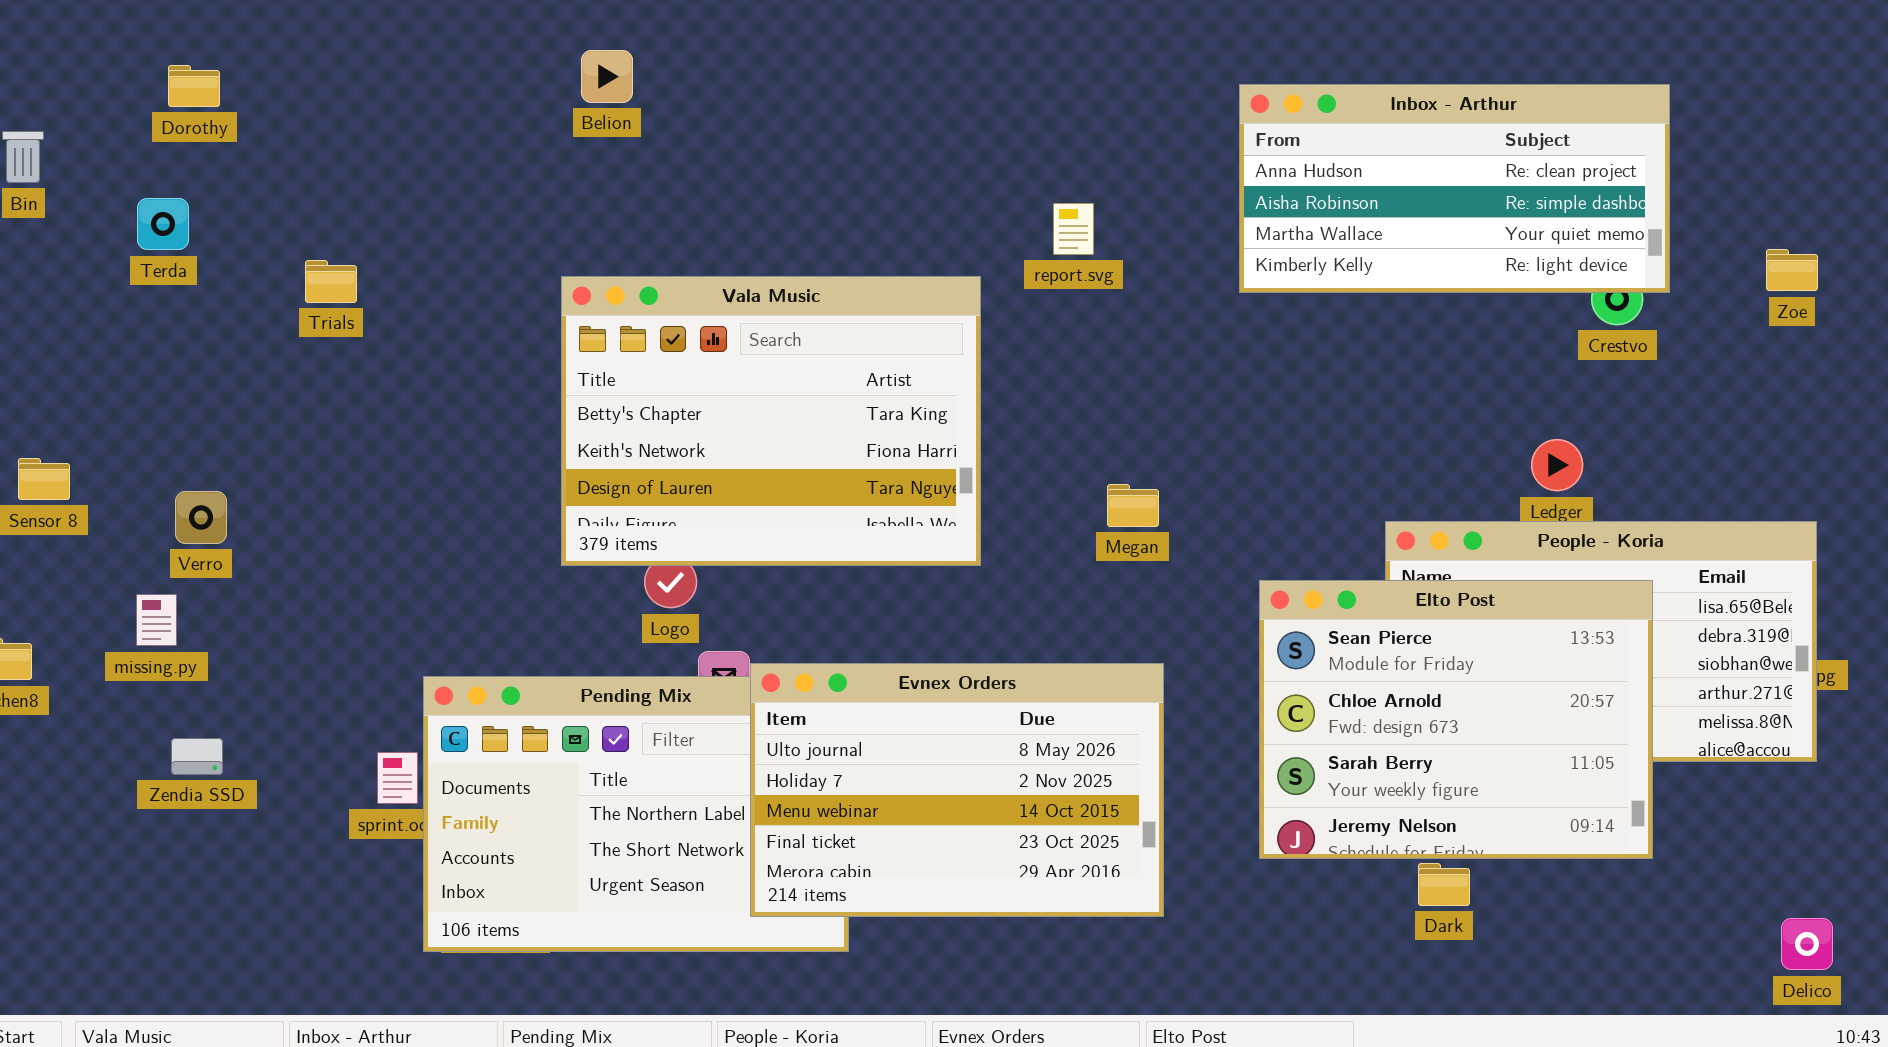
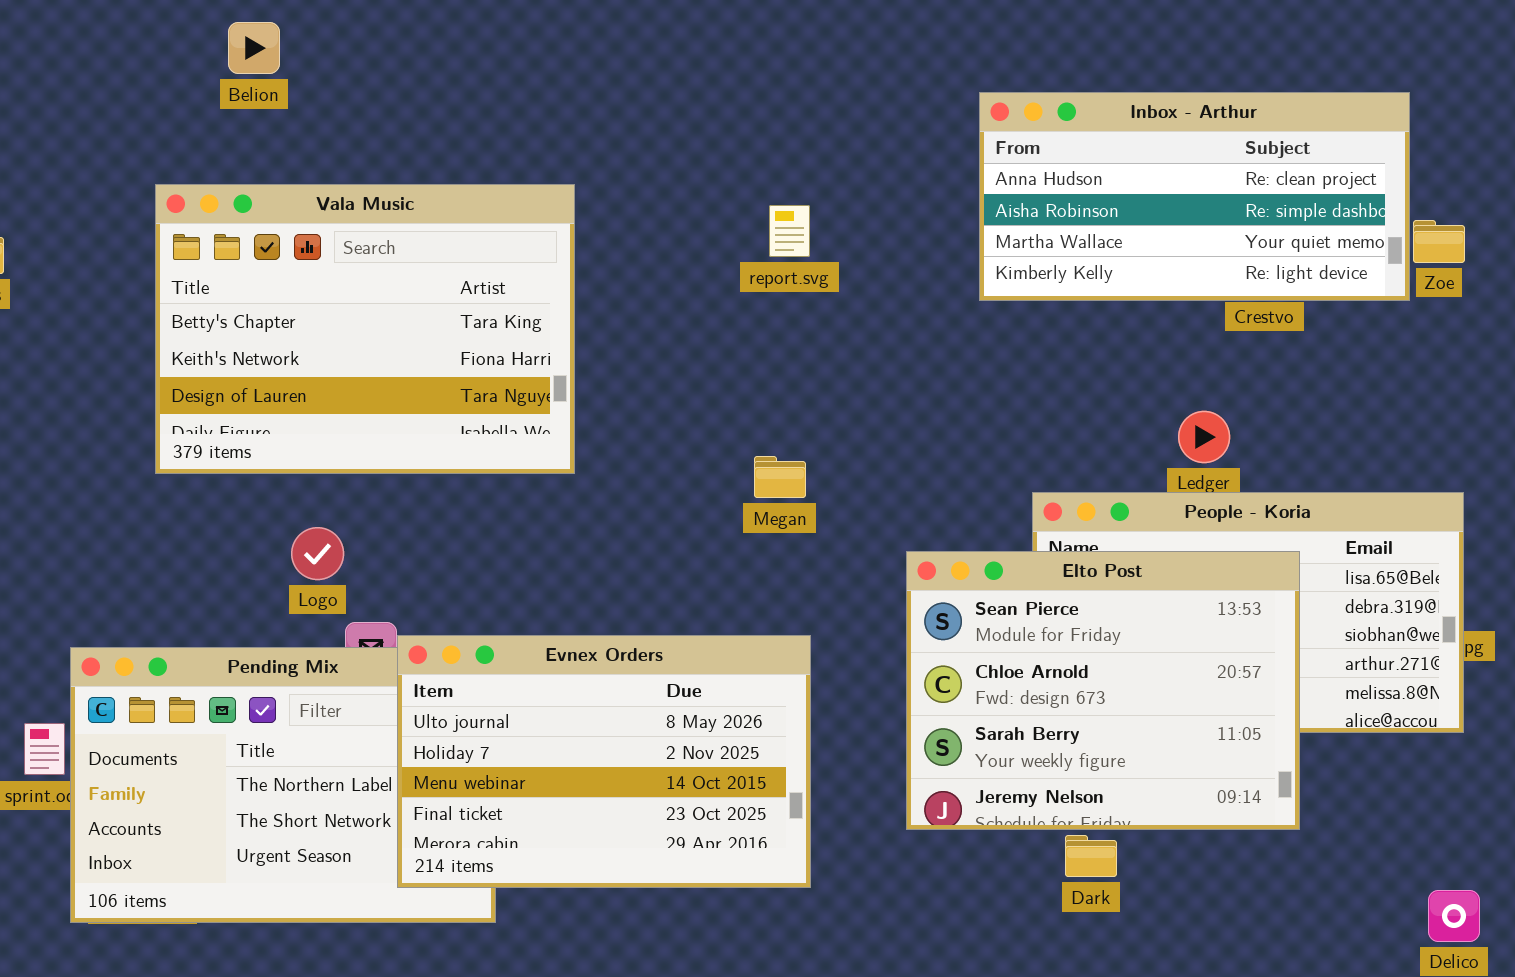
Inbox - Arthur: [1239,84,1670,293] -> [979,92,1410,301], moved
report.svg: [1053,203,1094,255] -> [769,205,810,257], moved
Vala Music: [561,276,981,566] -> [155,184,575,474], moved

